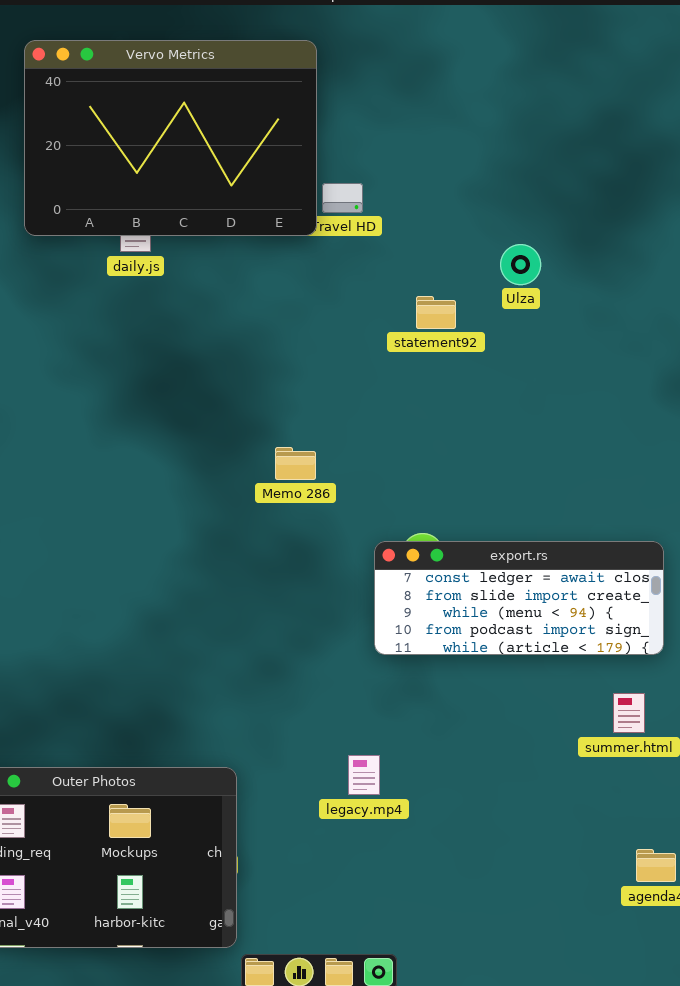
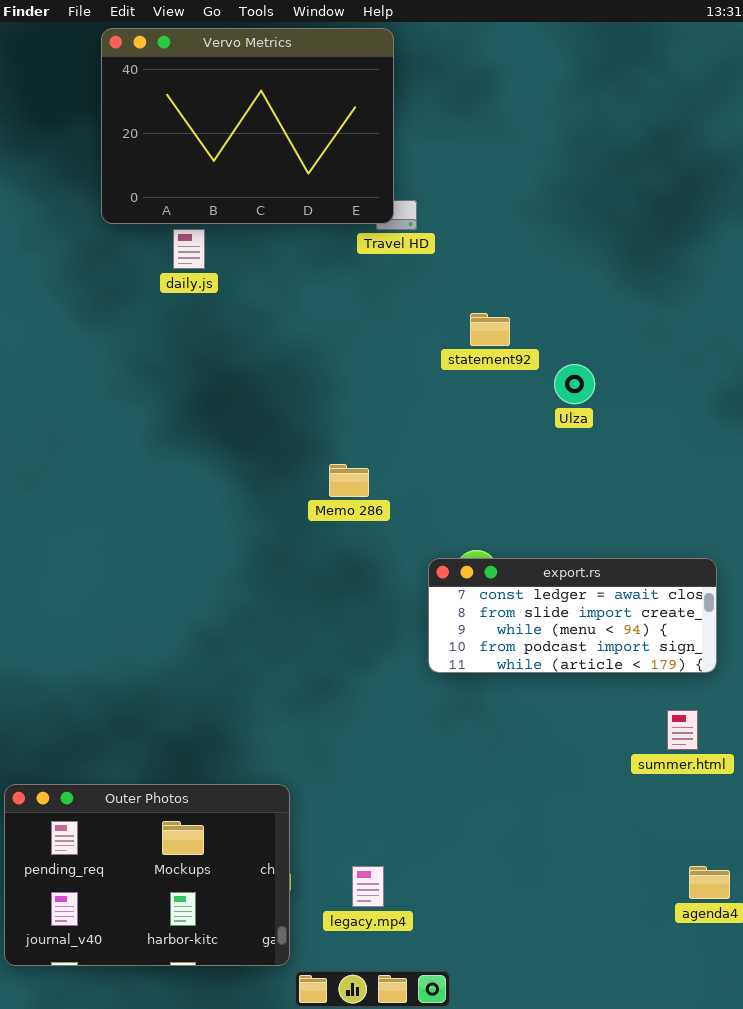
Vervo Metrics: [24,40,317,236] -> [101,28,394,224], moved
Ulza: [500,244,541,285] -> [554,364,595,404], moved
legacy.mp4: [348,755,380,795] -> [352,866,384,907], moved

